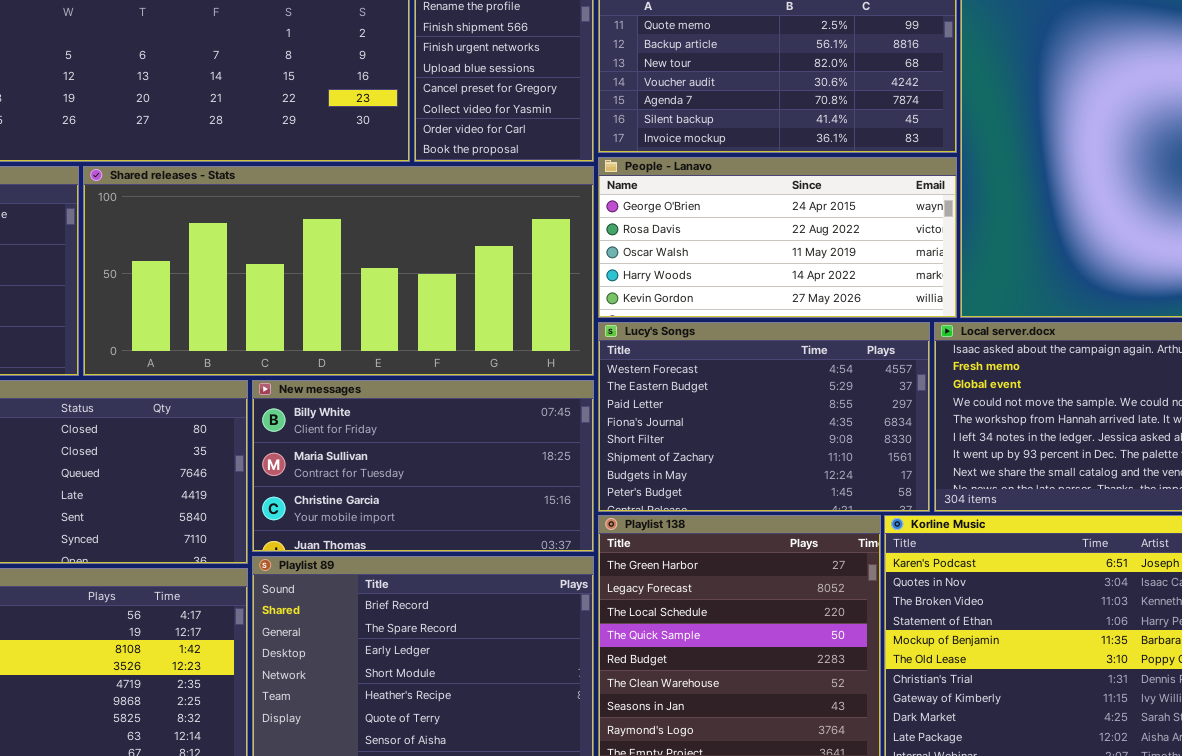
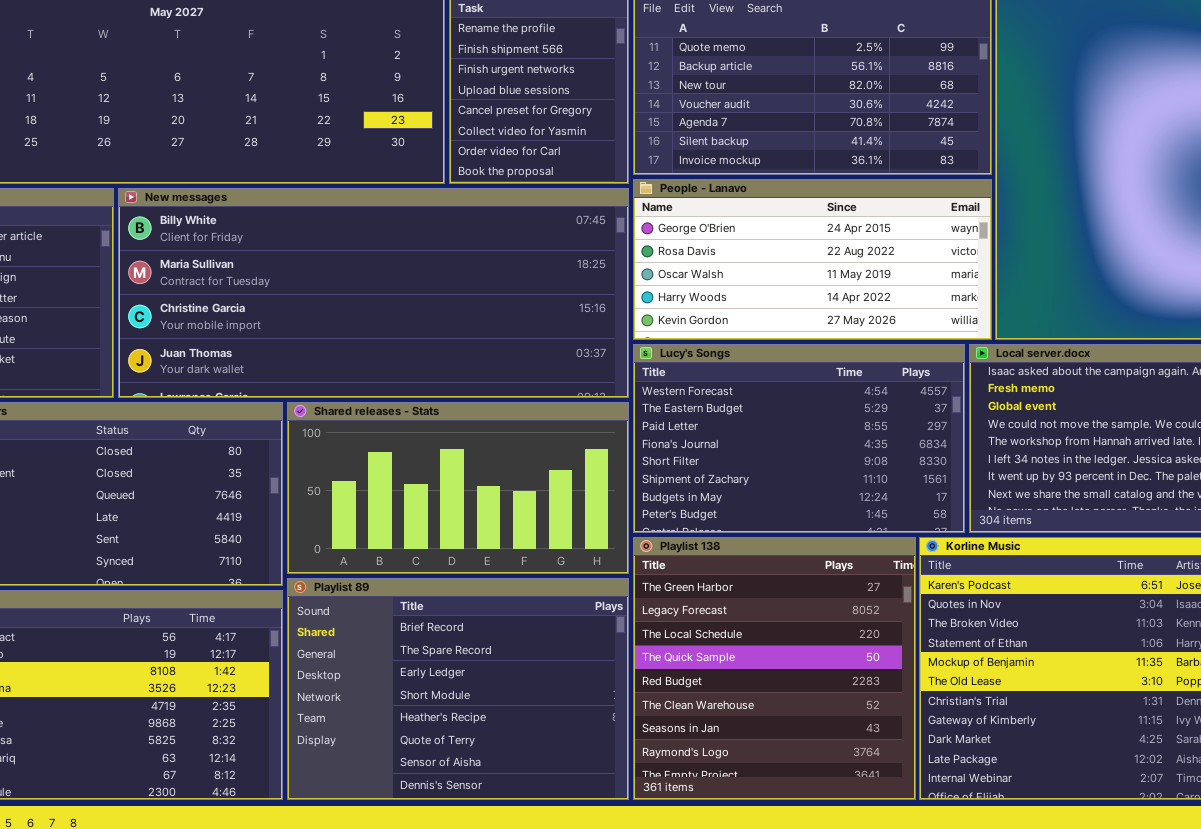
Shared releases - Stats: [83,166,594,376] -> [287,402,629,574], moved, resized
New messages: [252,380,594,552] -> [118,188,629,398], moved, resized

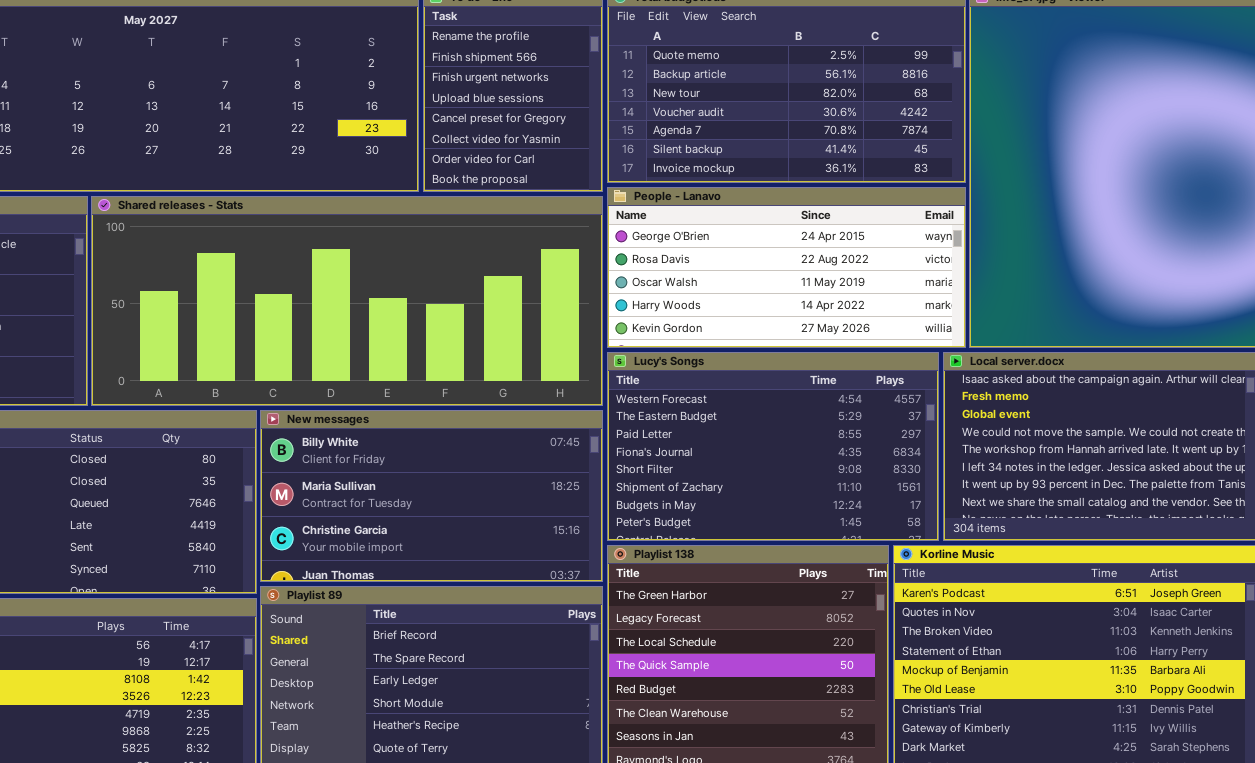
New messages: [118,188,629,398] -> [260,410,603,582], moved, resized
Shared releases - Stats: [287,402,629,574] -> [91,196,603,406], moved, resized

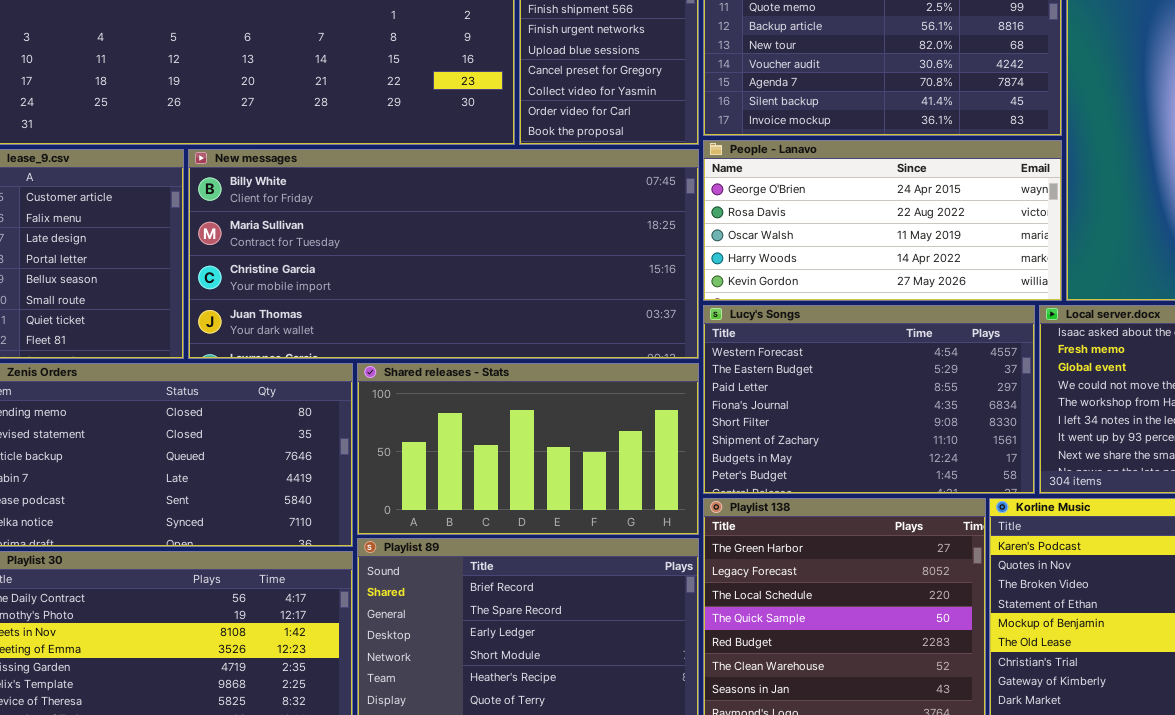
Shared releases - Stats: [91,196,603,406] -> [357,363,699,535], moved, resized
New messages: [260,410,603,582] -> [188,149,699,359], moved, resized

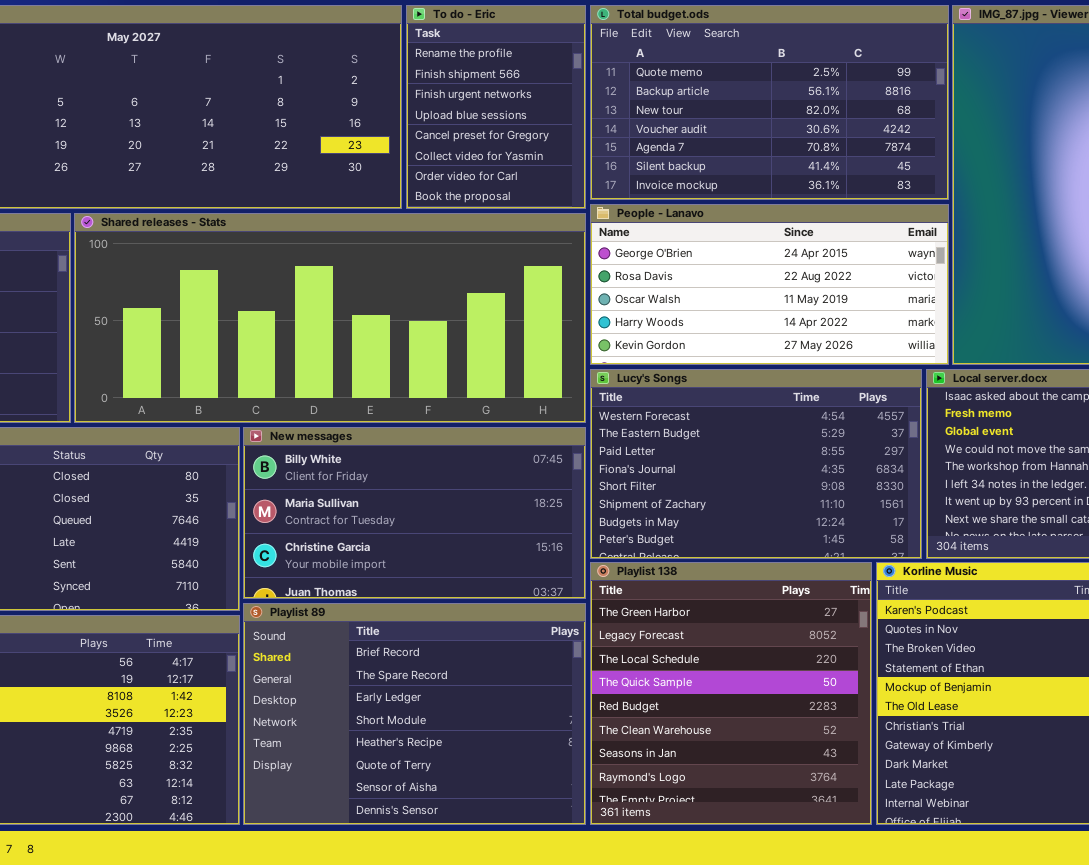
New messages: [188,149,699,359] -> [243,427,586,599], moved, resized
Shared releases - Stats: [357,363,699,535] -> [74,213,586,423], moved, resized

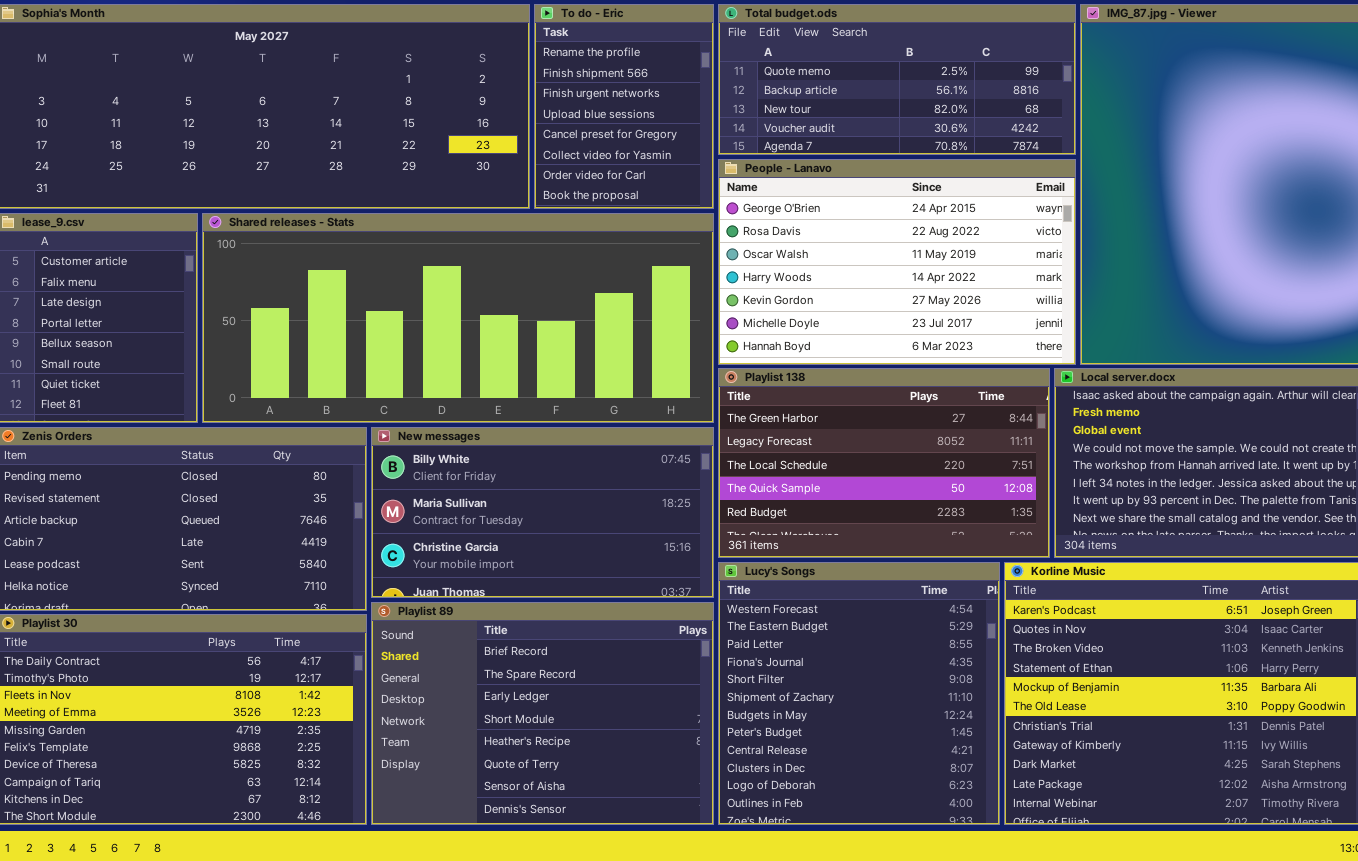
Total budget.ods: [590,5,949,200] -> [718,4,1076,155], resized
People - Lanavo: [590,204,949,365] -> [718,159,1076,365], resized
Lucy's Songs: [590,369,922,559] -> [718,562,1000,825], moved, resized
Playlist 138: [590,562,872,825] -> [718,368,1050,558], moved, resized

